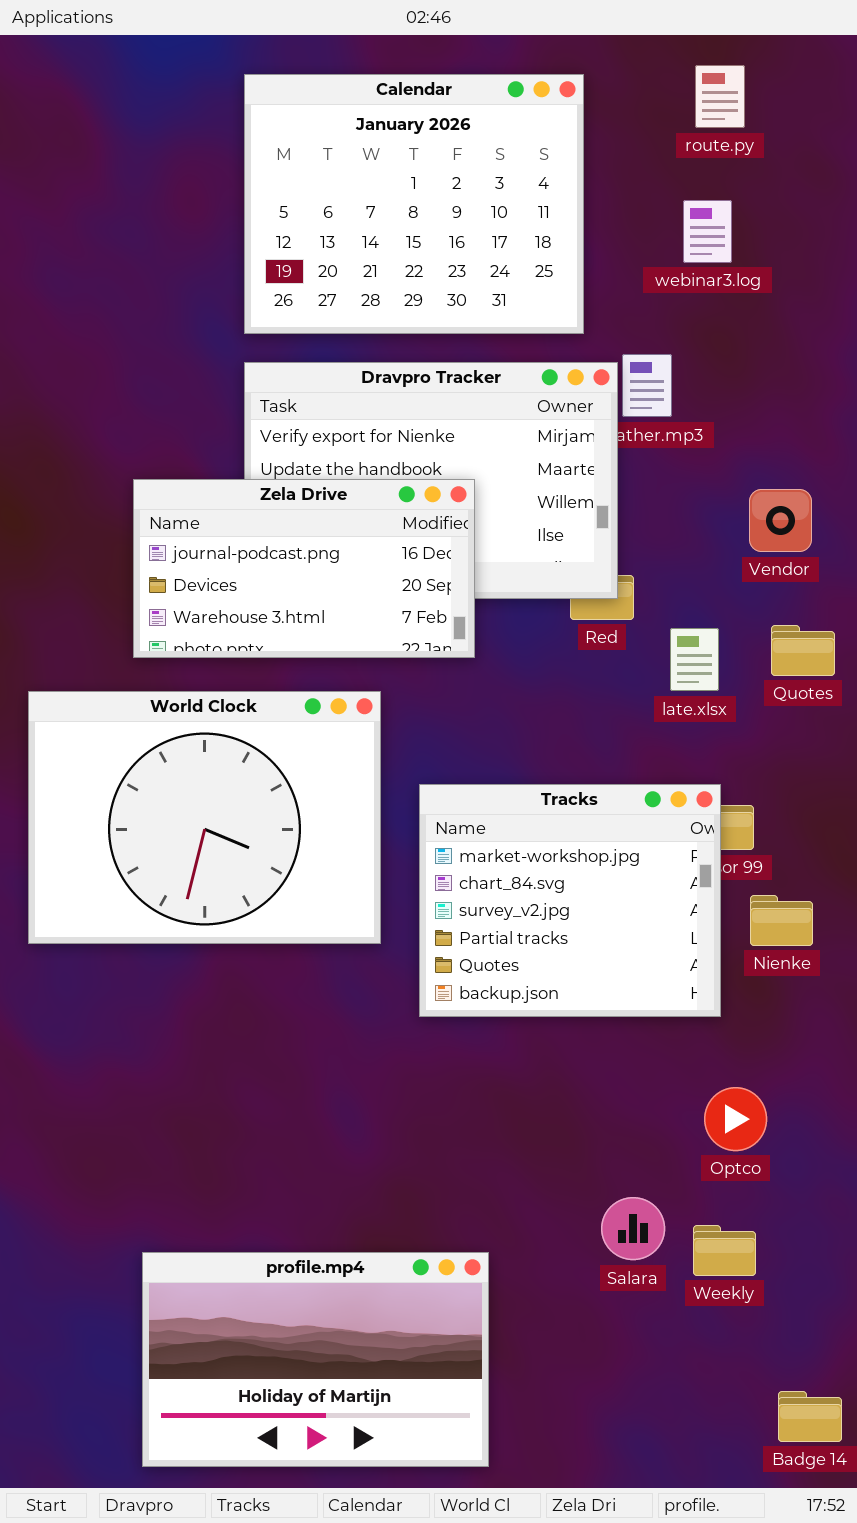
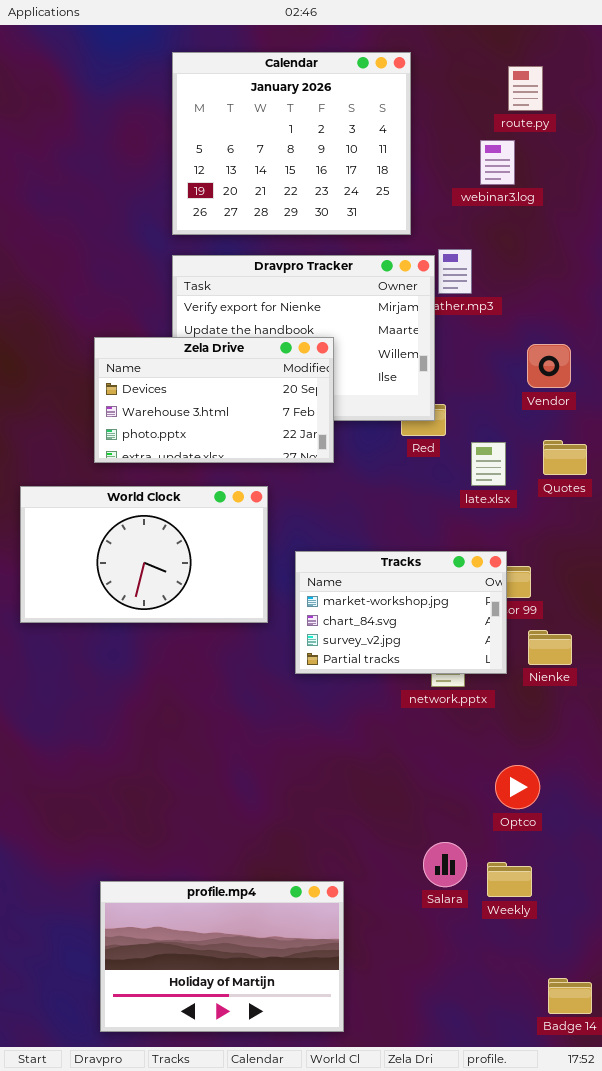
route.py: [695,65,745,128] -> [508,66,543,111], moved
Zela Drive: [133,479,475,658] -> [94,337,334,463], scrolled down 1 row
World Clock: [28,691,381,944] -> [20,486,268,623], resized
Tracks: [419,784,721,1017] -> [295,551,507,674], resized

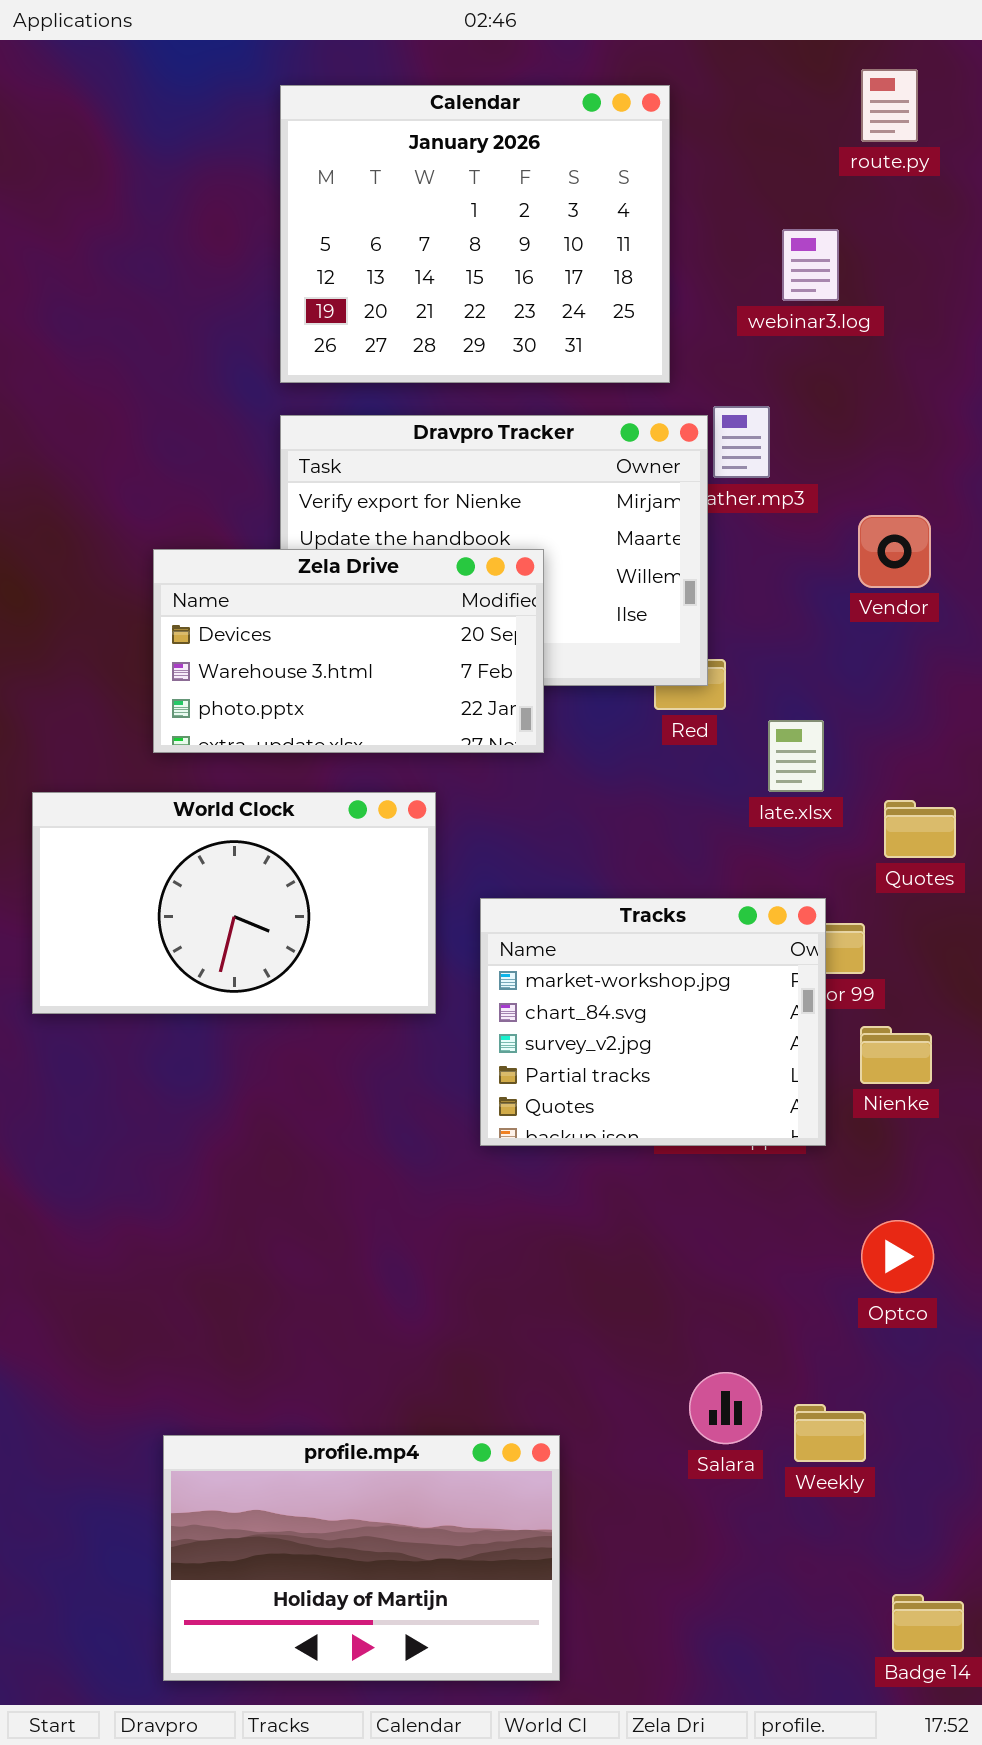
route.py: [508,66,543,111] -> [861,69,918,142], moved
Vendor: [527,344,571,388] -> [858,515,931,588], moved
Quotes: [543,440,587,475] -> [884,800,956,858], moved
Tracks: [295,551,507,674] -> [480,898,826,1146], resized
Optco: [495,765,540,809] -> [861,1220,934,1293], moved

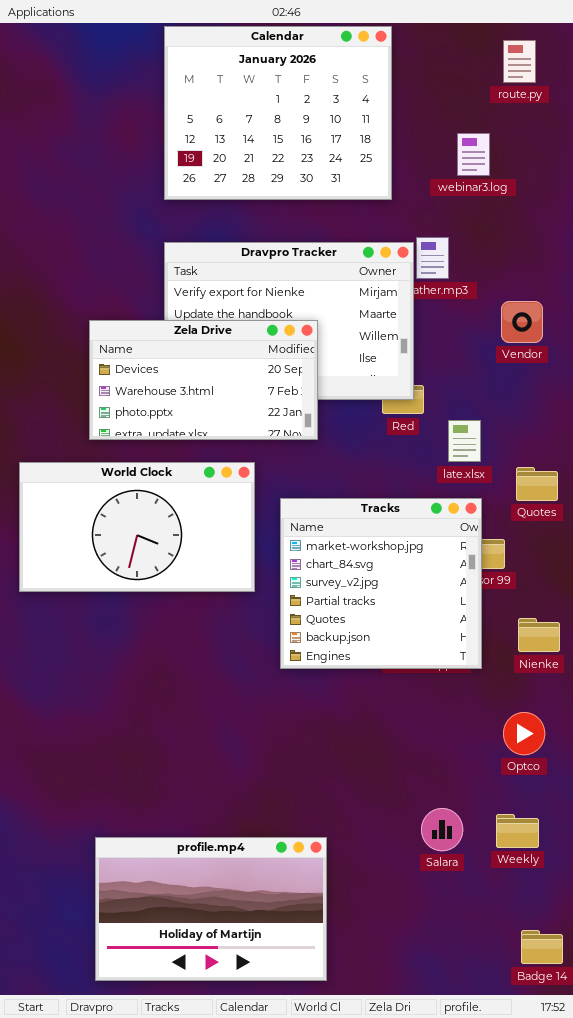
Calendar: [280,85,670,383] -> [164,26,392,200], moved
Tracks: [480,898,826,1146] -> [280,498,482,669], resized
Nienke: [860,1026,932,1084] -> [518,618,560,652], moved
Salara: [689,1372,762,1444] -> [421,808,463,851], moved
Weekly: [794,1404,866,1462] -> [496,814,539,848], moved

